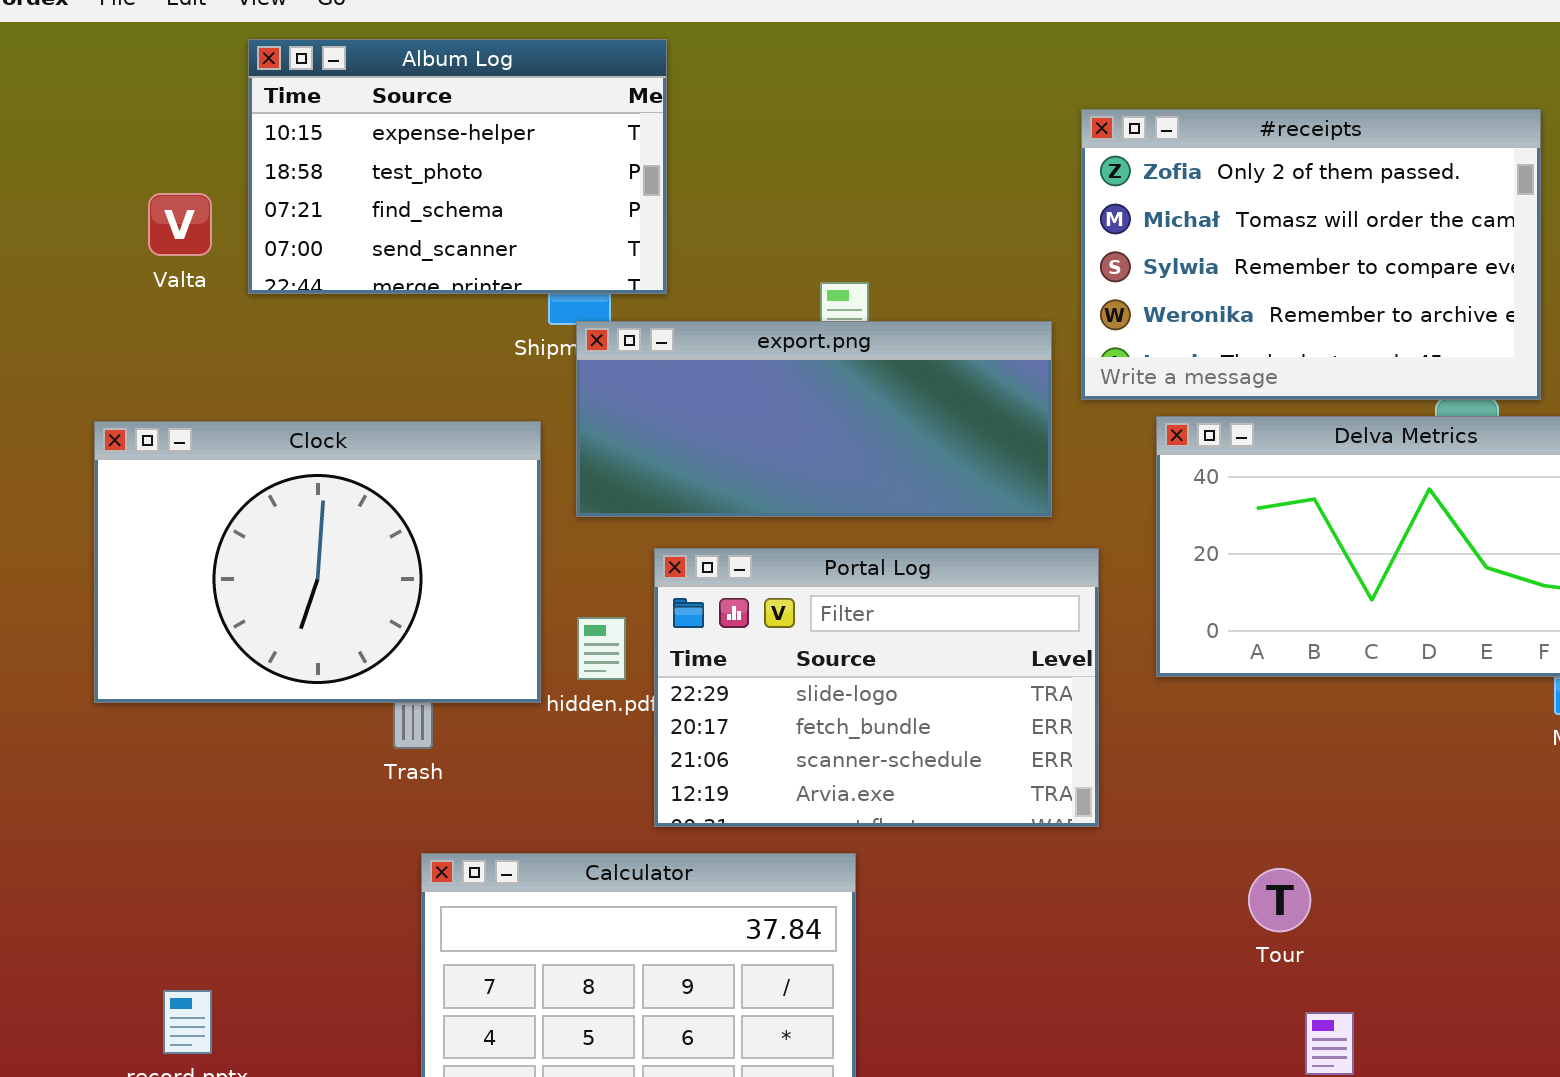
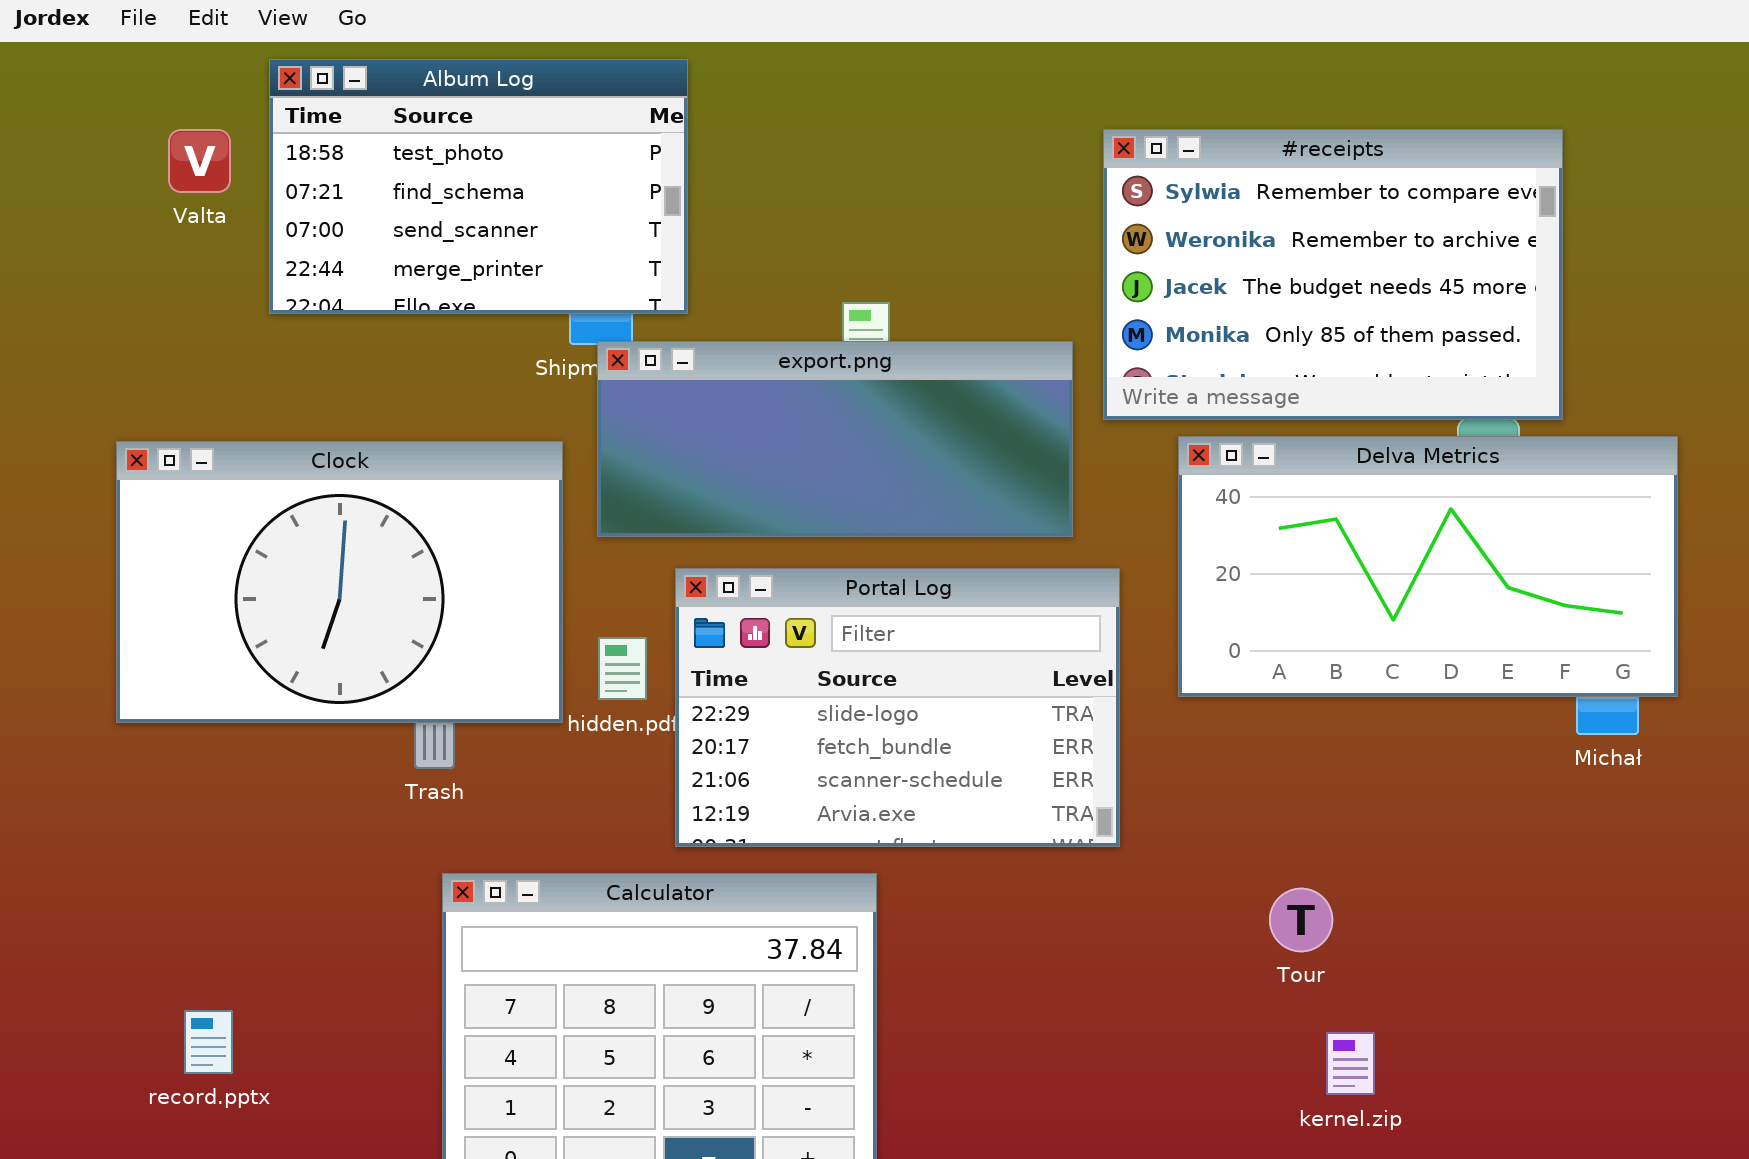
Album Log: [248,39,667,294] -> [269,59,688,314], scrolled down 1 row
#receipts: [1081,109,1541,400] -> [1103,129,1563,420], scrolled down 2 rows
Valta: [148,193,212,256] -> [168,129,231,193], moved

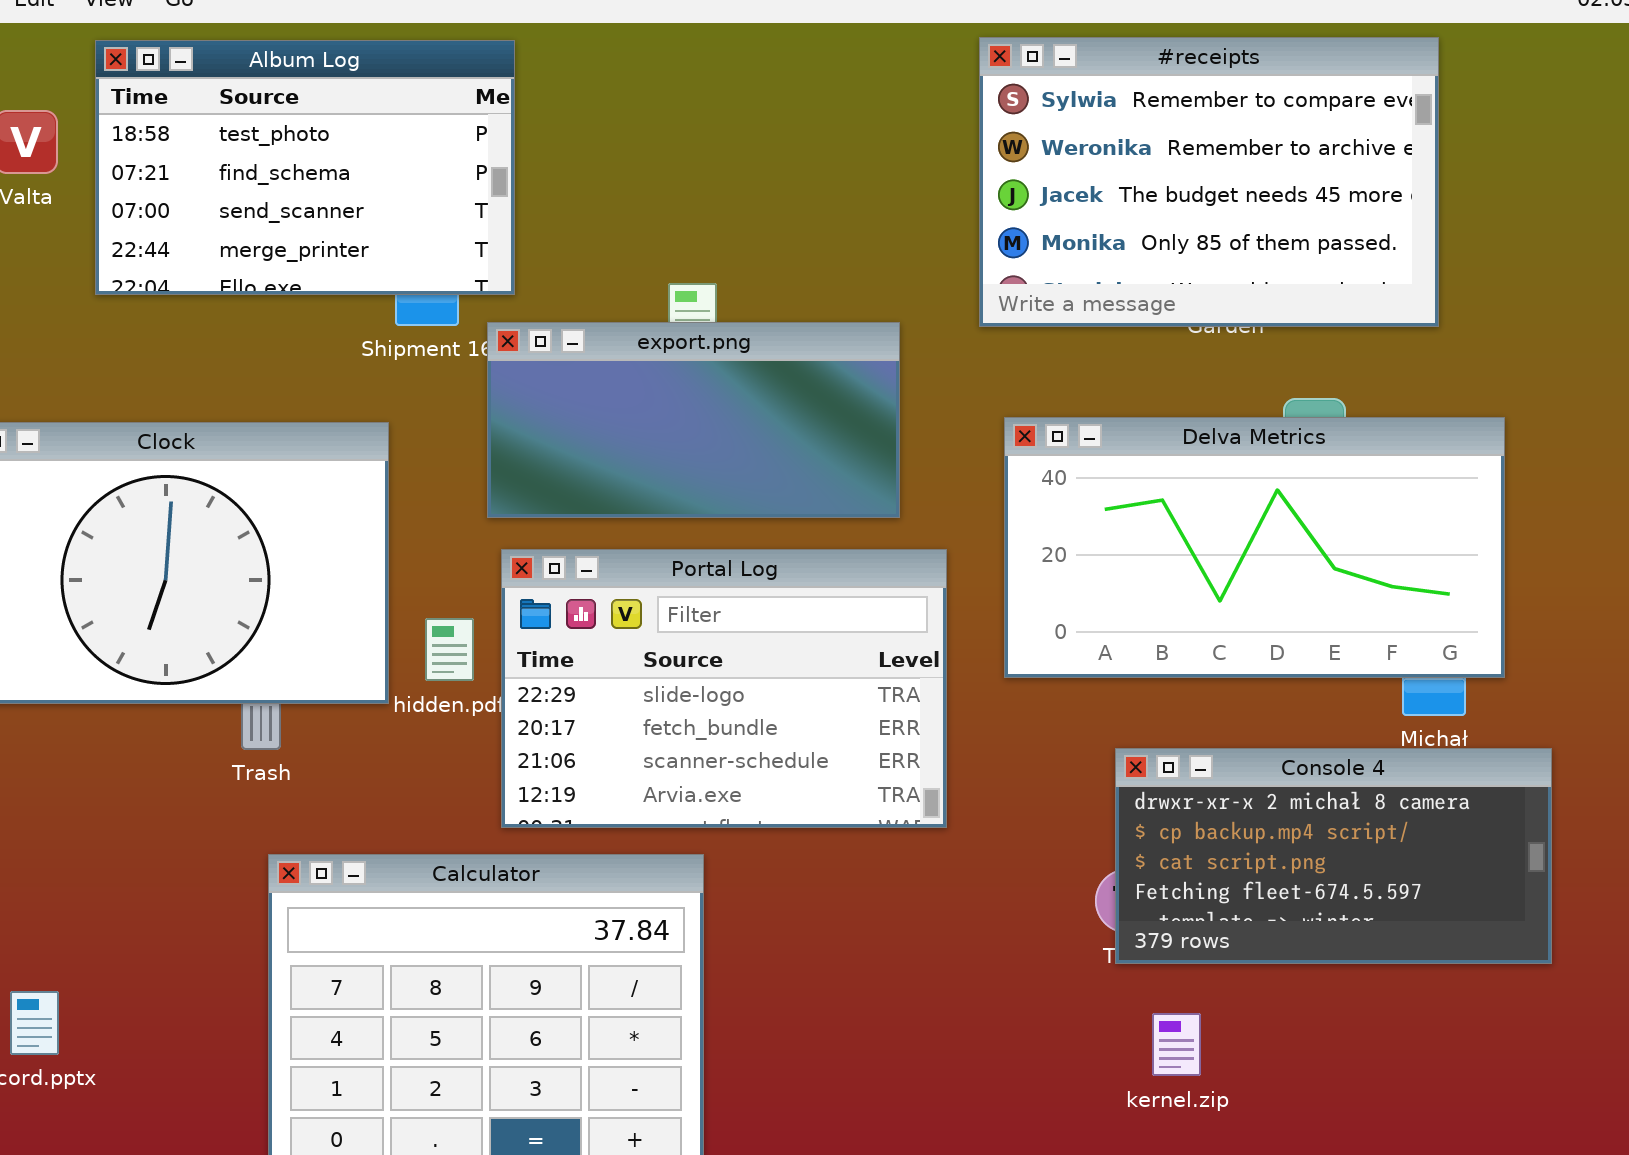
#receipts: [1103,129,1563,420] -> [979,37,1439,327], moved
export.png: [597,341,1073,537] -> [487,322,900,518], resized
Console 4: none -> [1115,748,1552,964], opened

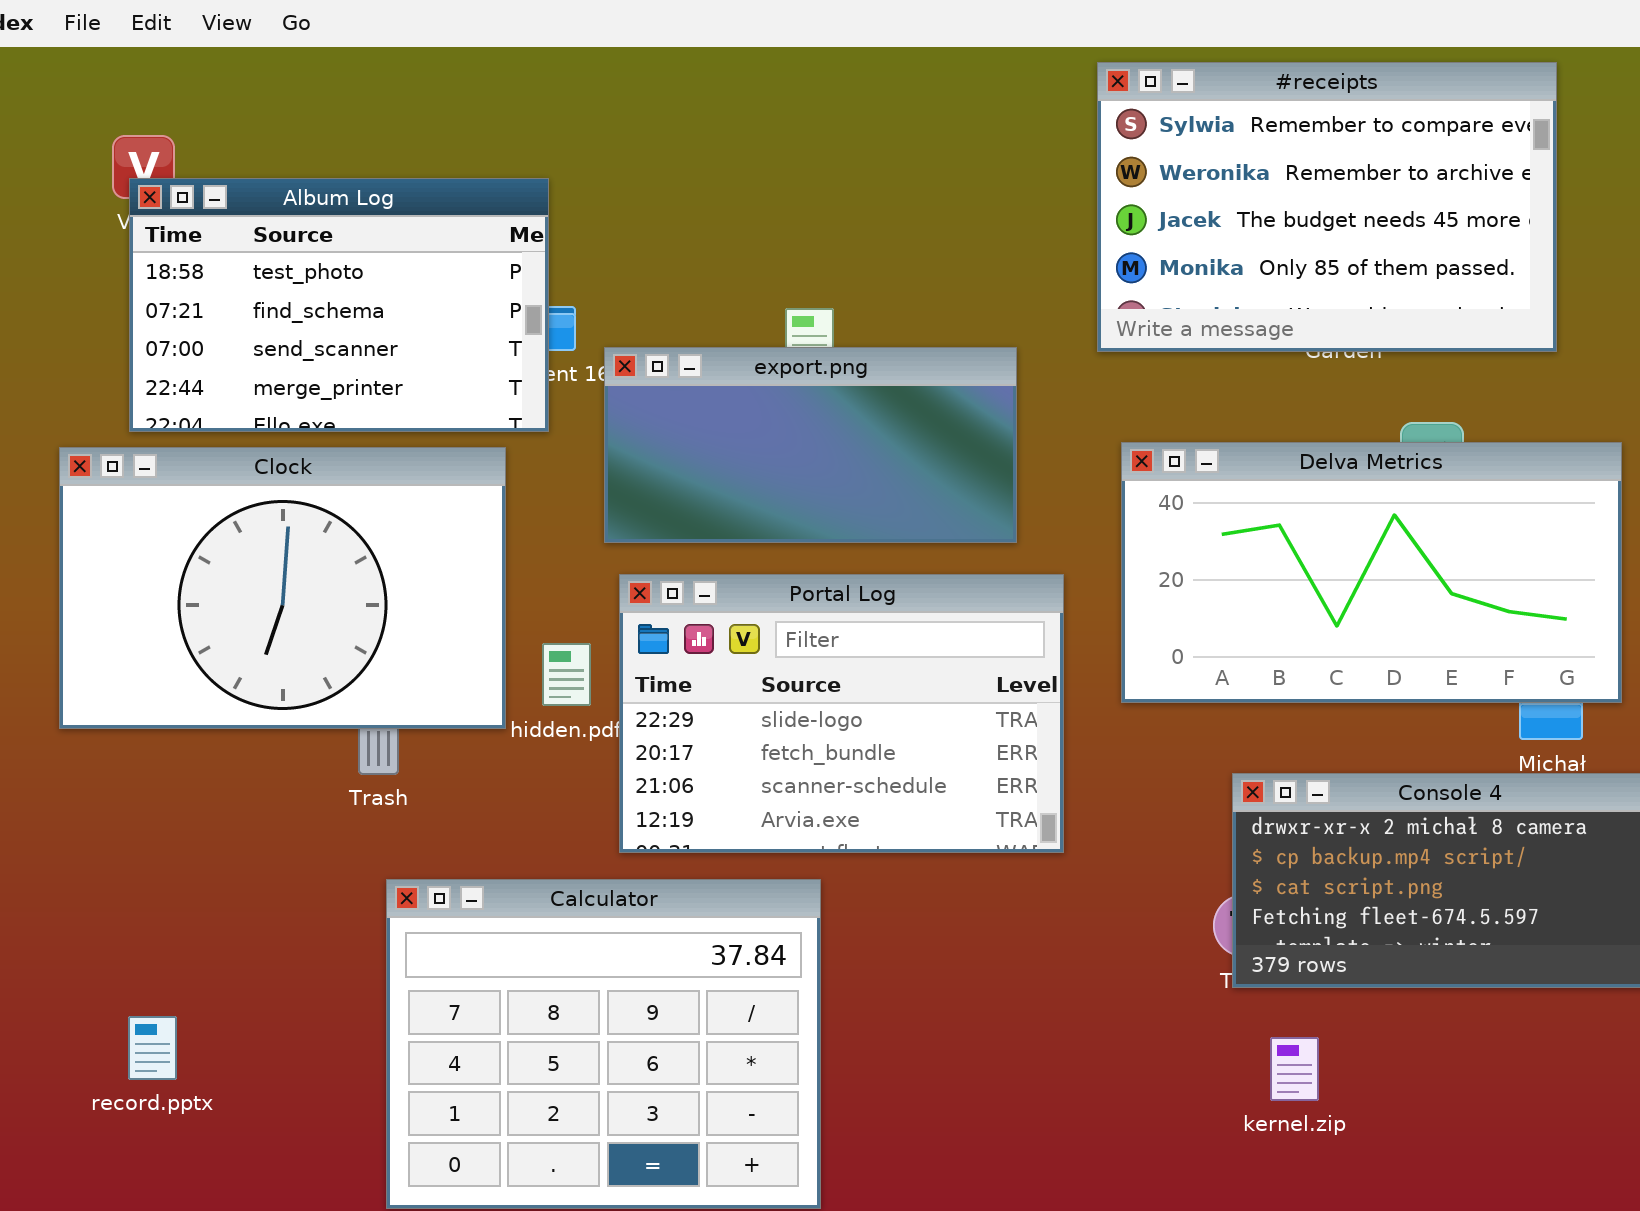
Album Log: [95,40,515,295] -> [129,178,549,432], moved

